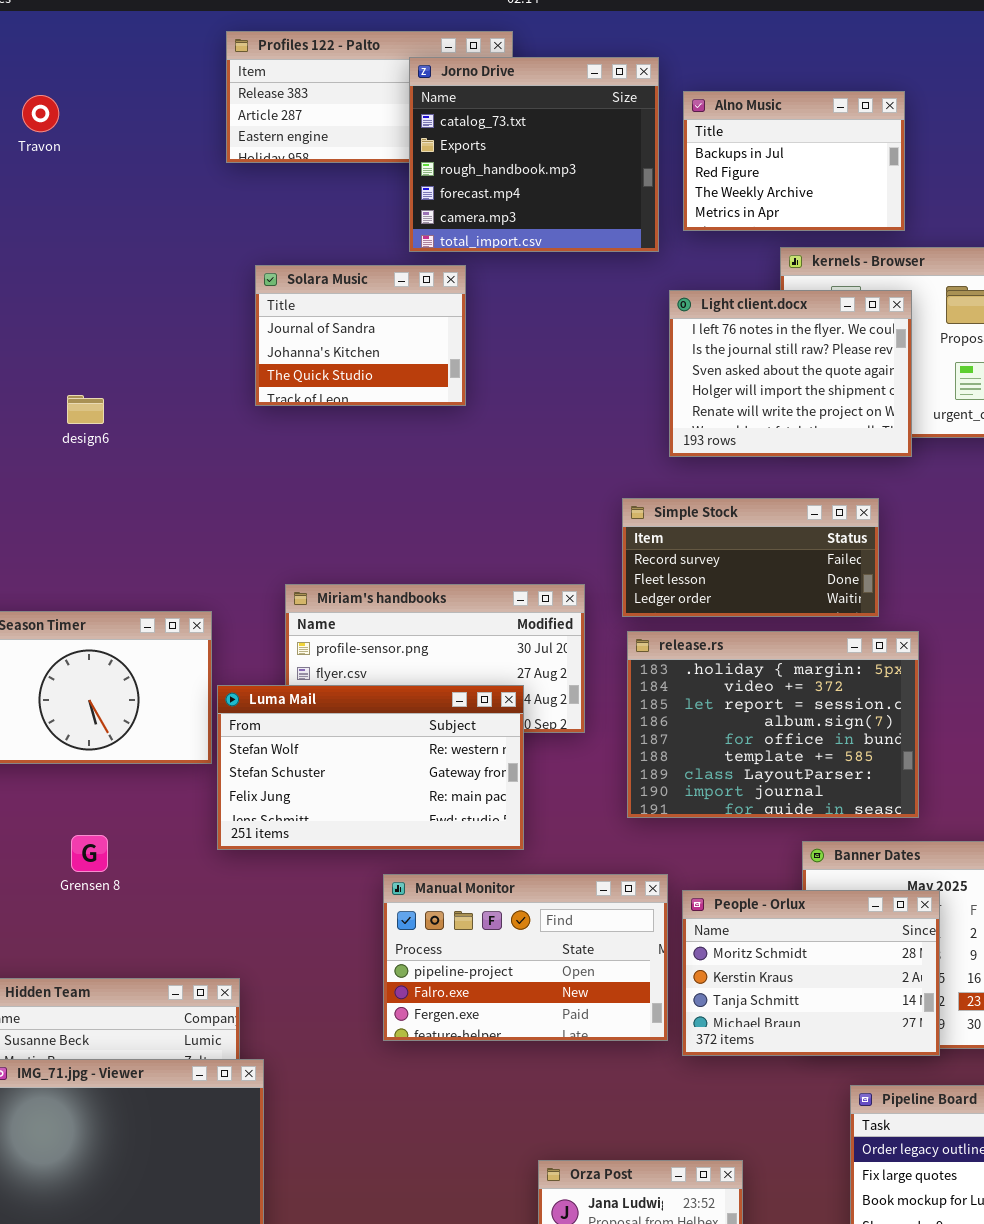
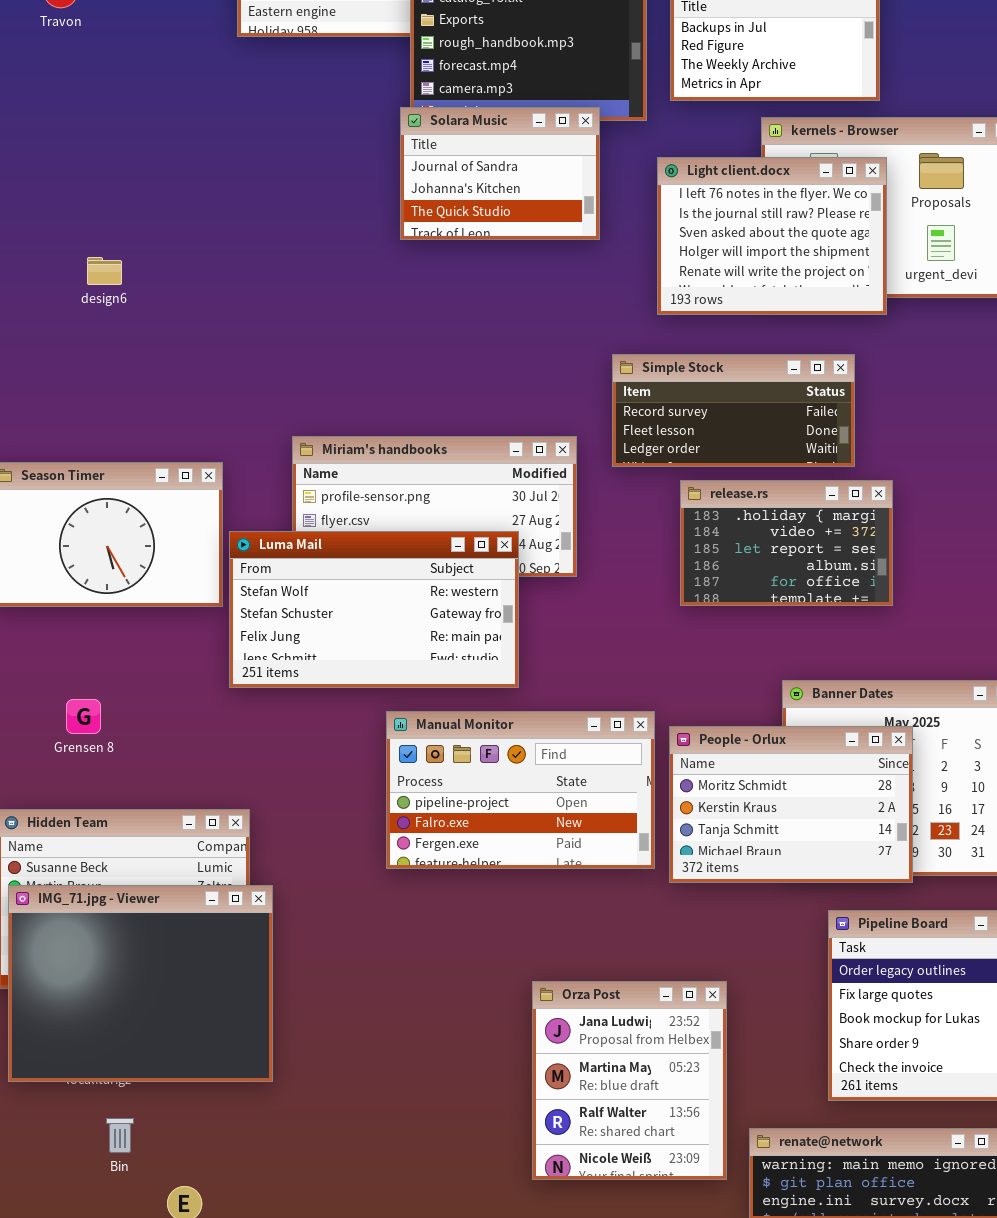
Solara Music: [255,265,466,406] -> [400,107,600,240], moved
release.rs: [627,631,919,818] -> [680,480,893,606], resized
Grensen 8: [71,835,108,872] -> [66,699,101,734], moved

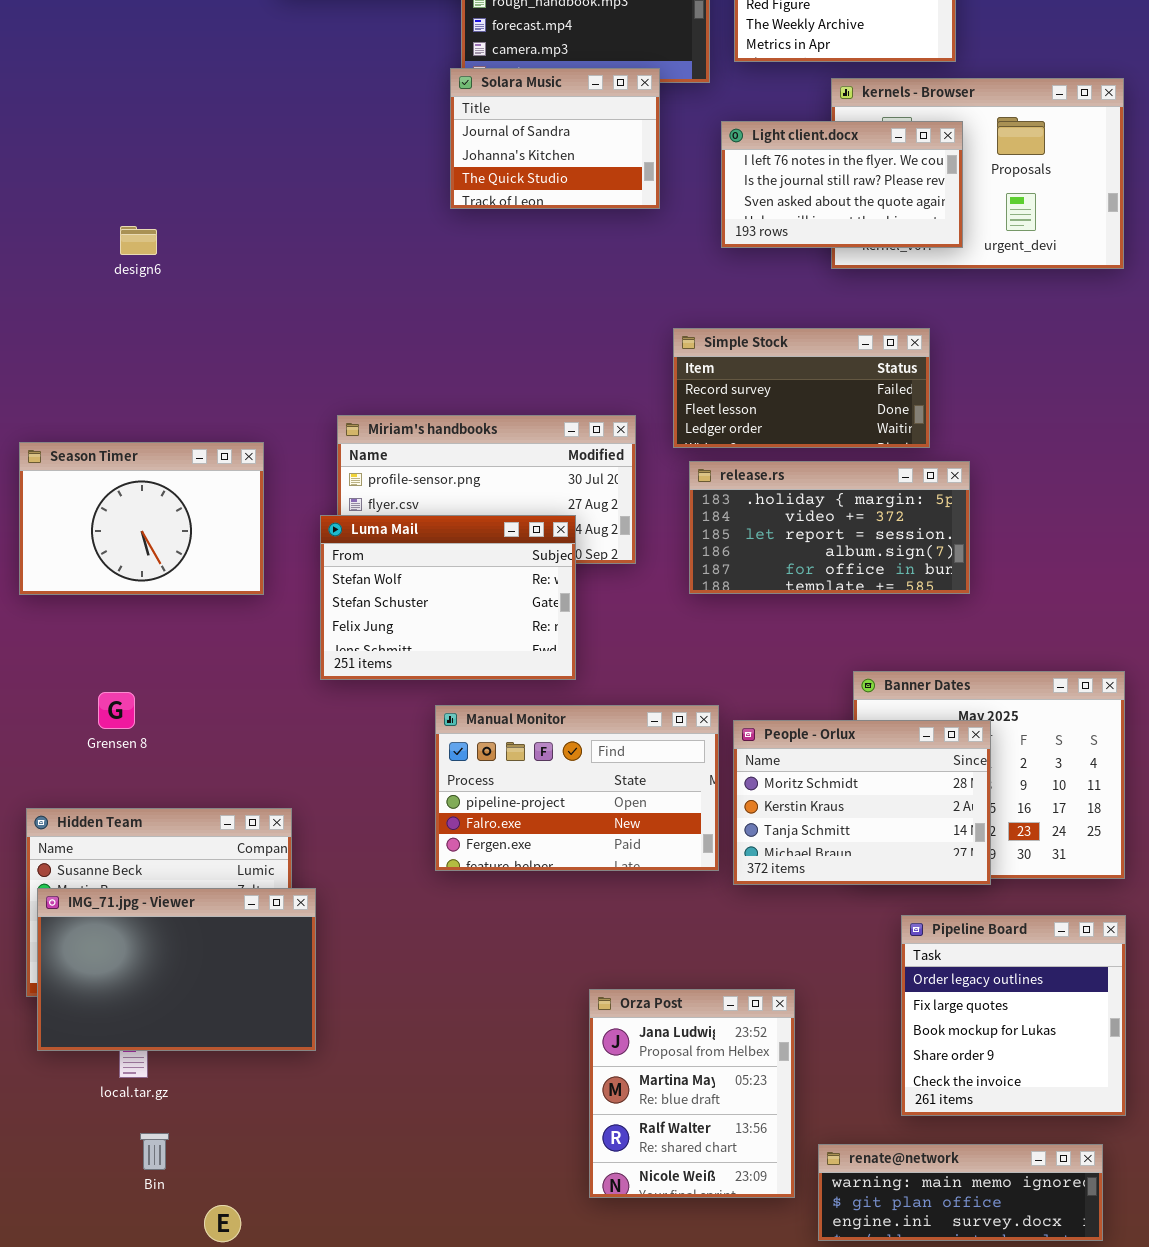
Light client.docx: [657,157,887,315] -> [721,121,963,248], resized
release.rs: [680,480,893,606] -> [689,461,970,594], resized
Luma Mail: [229,531,519,688] -> [320,515,576,680], resized
IMG_71.jpg - Viewer: [8,885,273,1082] -> [37,888,316,1051], resized

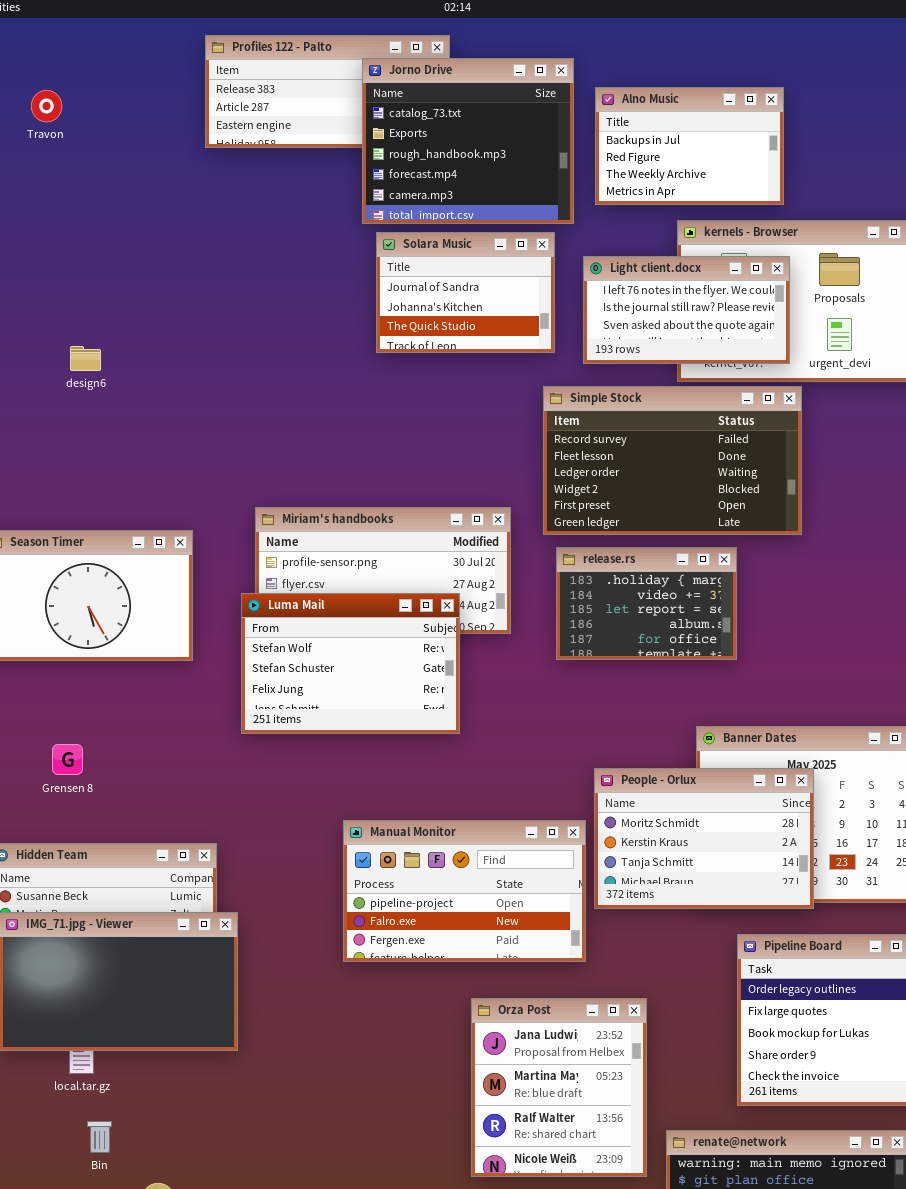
Solara Music: [450,68,660,209] -> [376,232,555,353], moved
Simple Stock: [673,328,930,448] -> [543,386,802,535], resized
release.rs: [689,461,970,594] -> [556,547,737,660], resized
Manual Monitor: [435,705,719,871] -> [343,820,586,962], moved

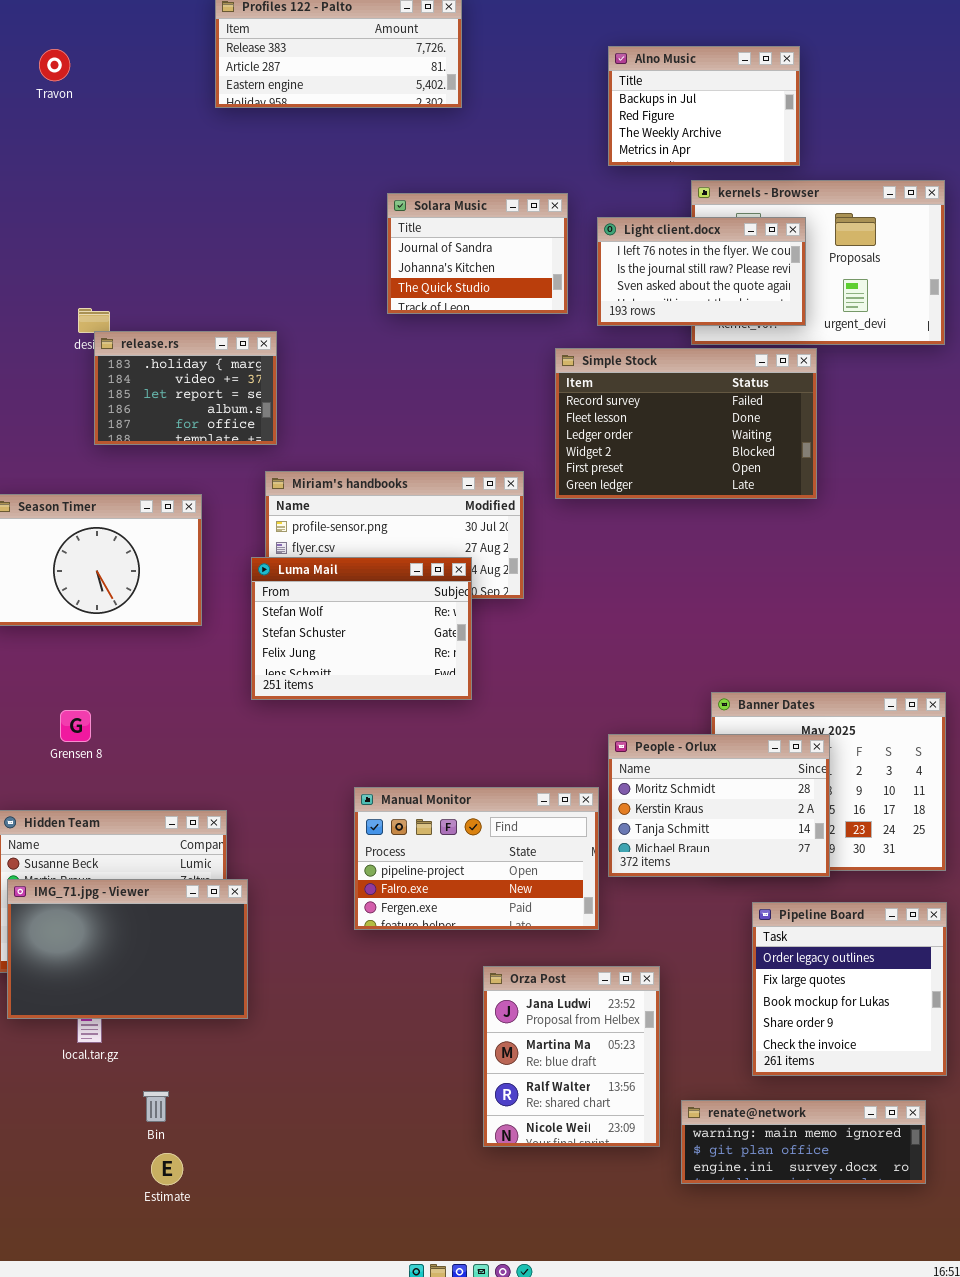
Jorno Drive: [362,58,574,224] -> none, closed
release.rs: [556,547,737,660] -> [94,331,277,445], moved
Bin: [87,1121,112,1153] -> [143,1091,169,1122], moved

